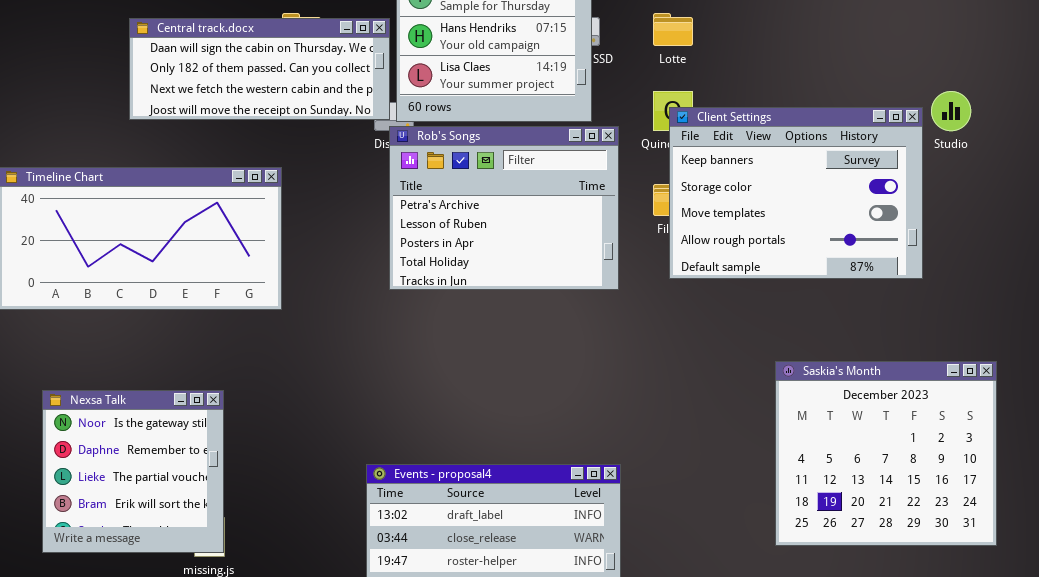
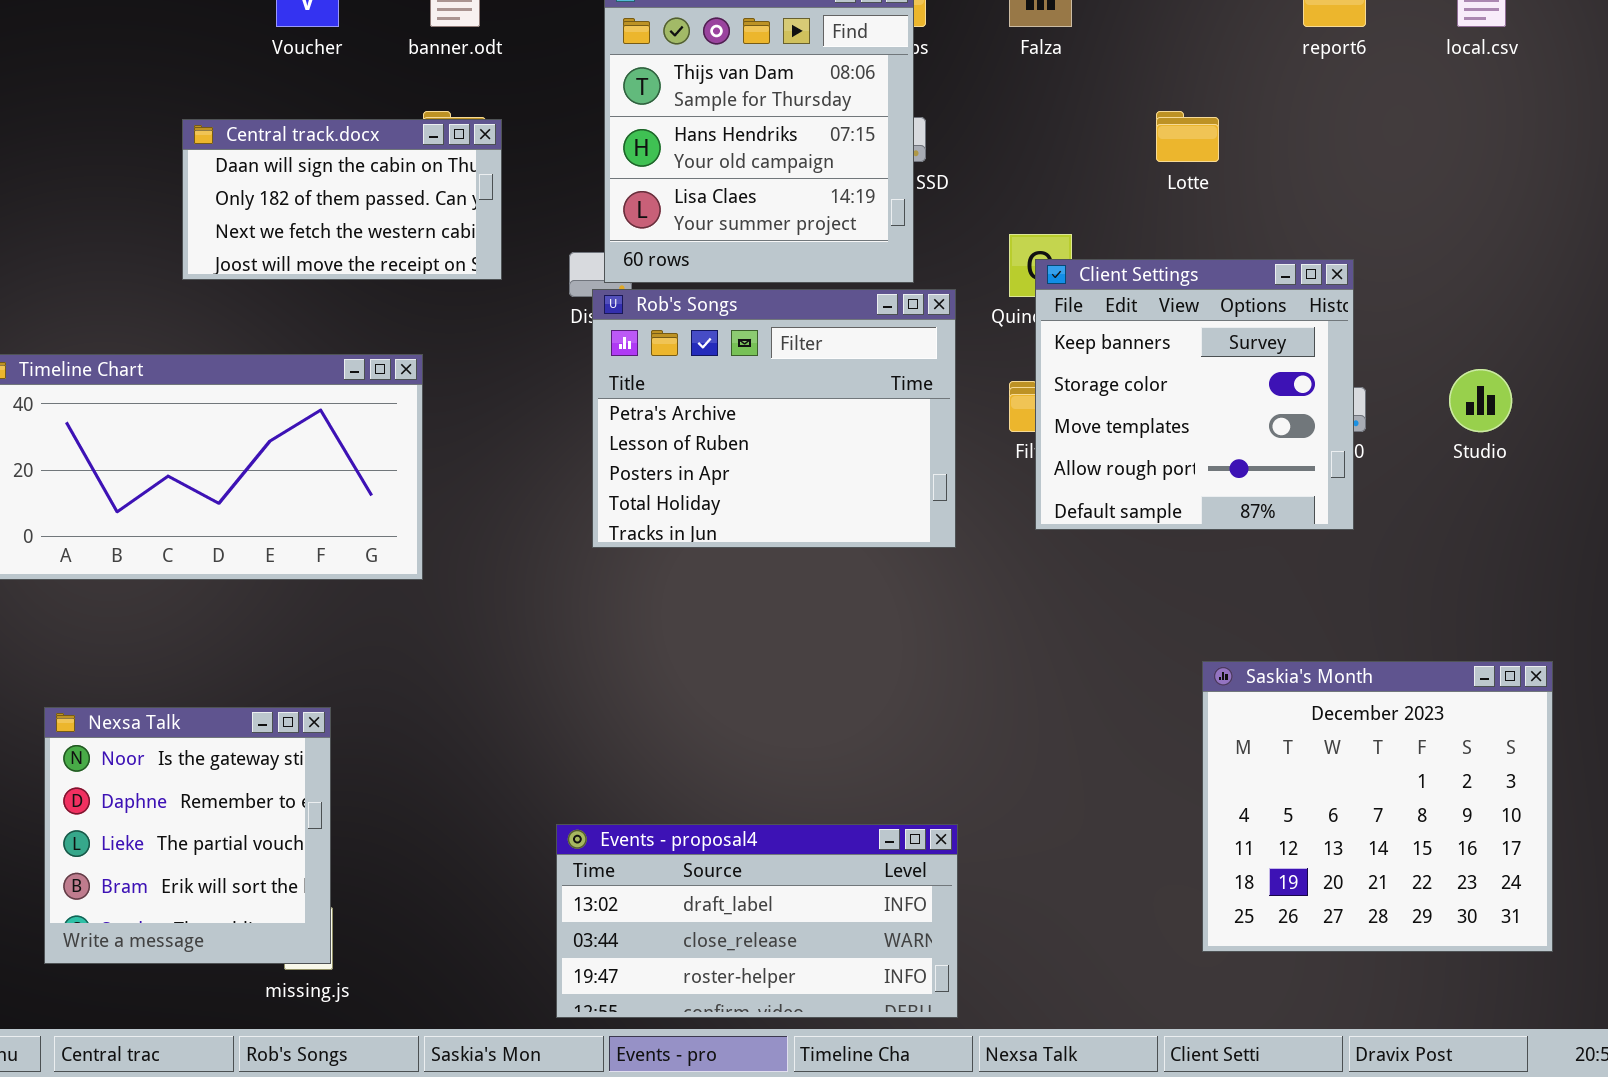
Lotte: [653,13,693,46] -> [1156,111,1219,162], moved
Central track.docx: [129,18,390,120] -> [182,119,502,280], resized
Studio: [931,91,971,131] -> [1449,369,1512,432], moved
Client Settings: [669,107,923,279] -> [1035,259,1354,530], resized

